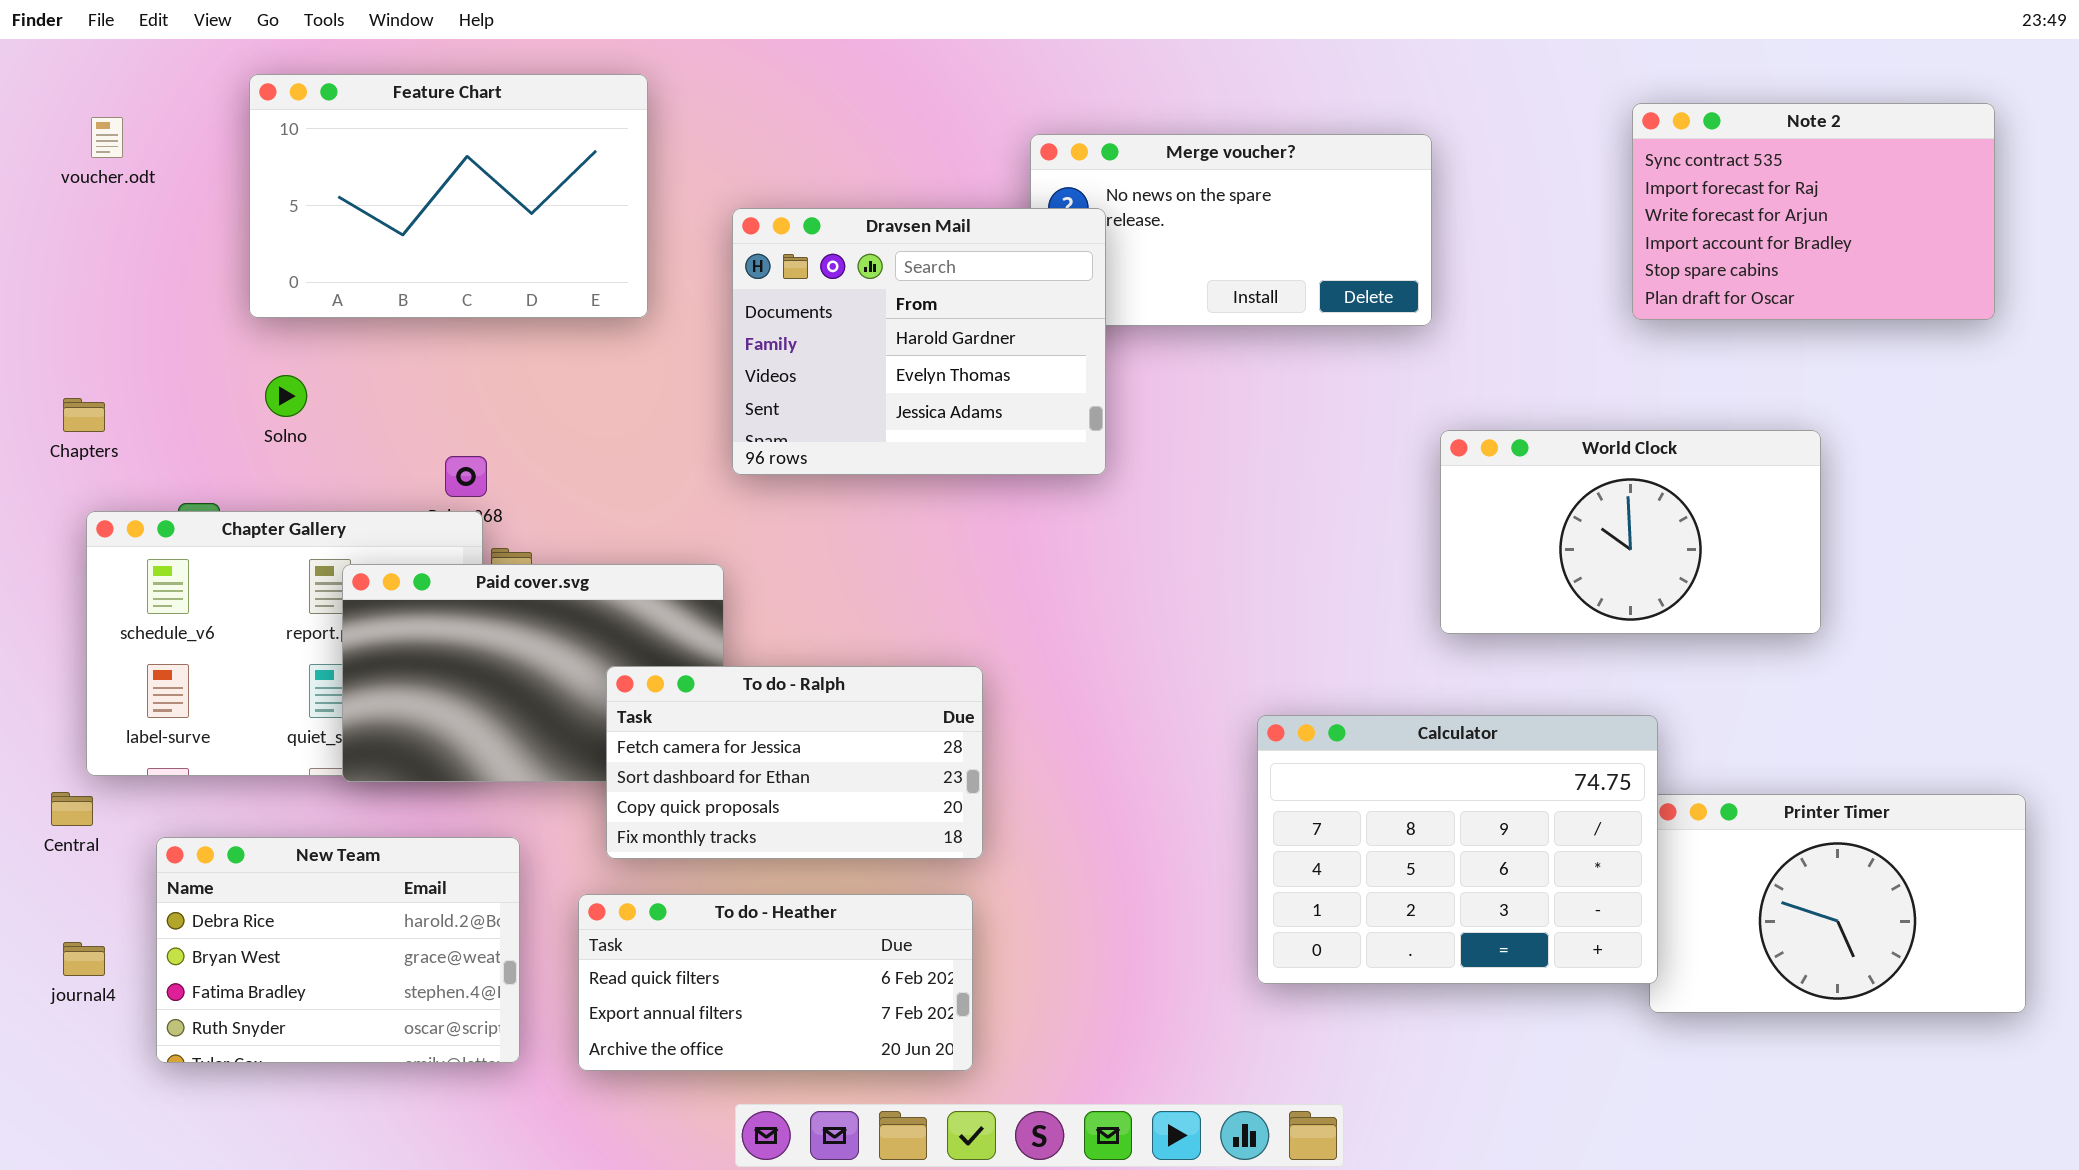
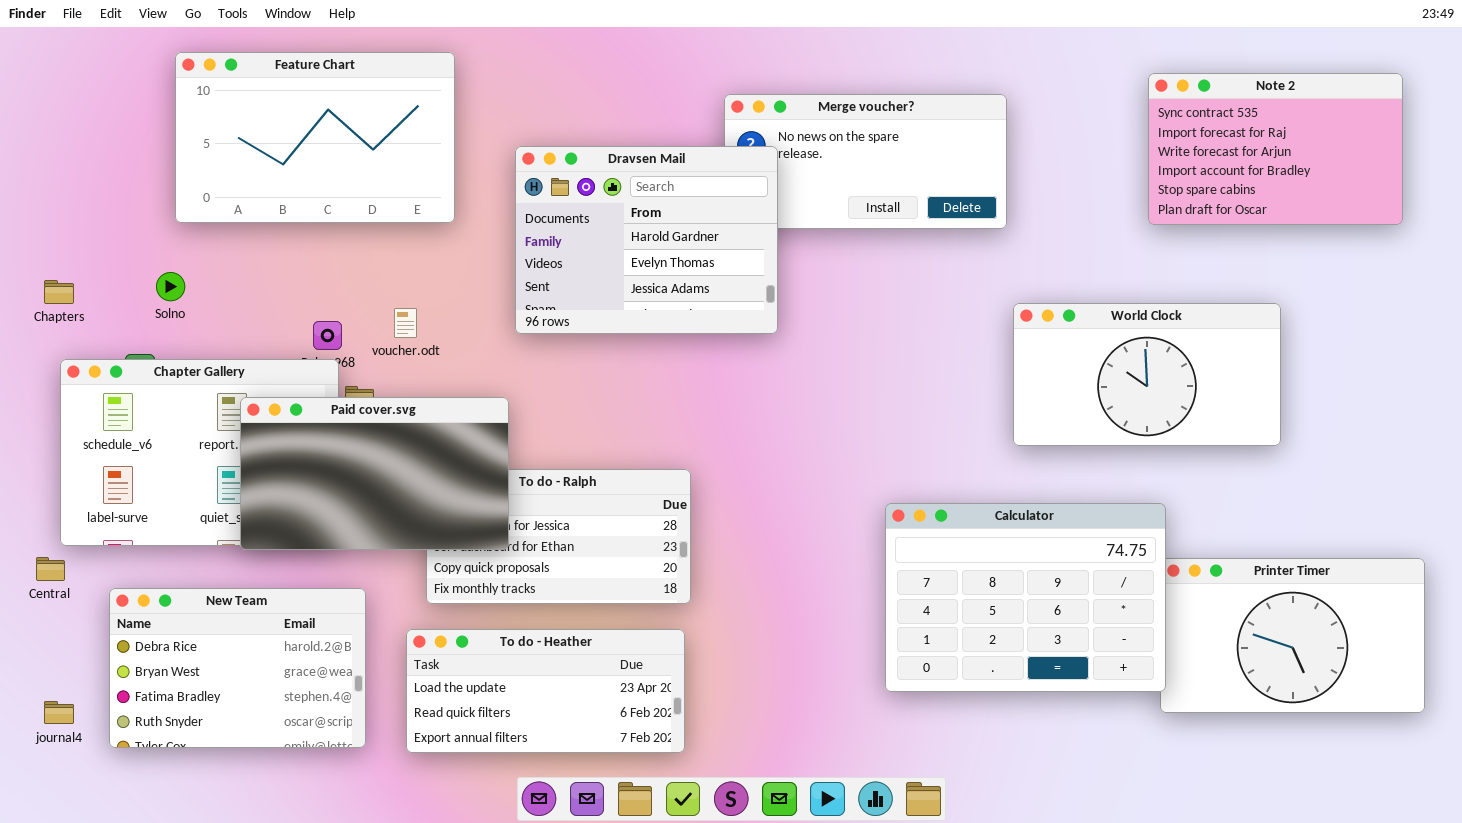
voucher.odt: [91,117,123,158] -> [394,308,417,338], moved
Solno: [265,375,307,417] -> [156,272,185,301], moved
Paid cover.svg: [342,564,724,782] -> [240,397,509,550], raised
To do - Heather: [578,894,973,1071] -> [406,629,685,753], scrolled up 1 row
journal4: [63,942,105,976] -> [44,701,74,724], moved

